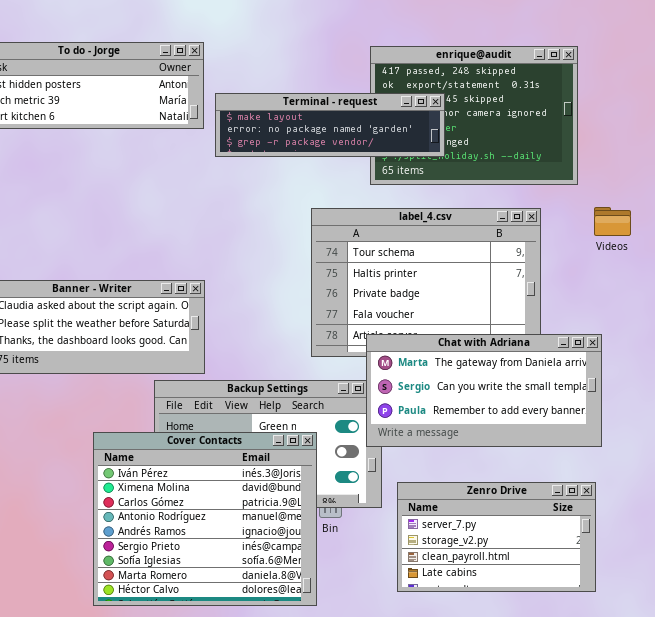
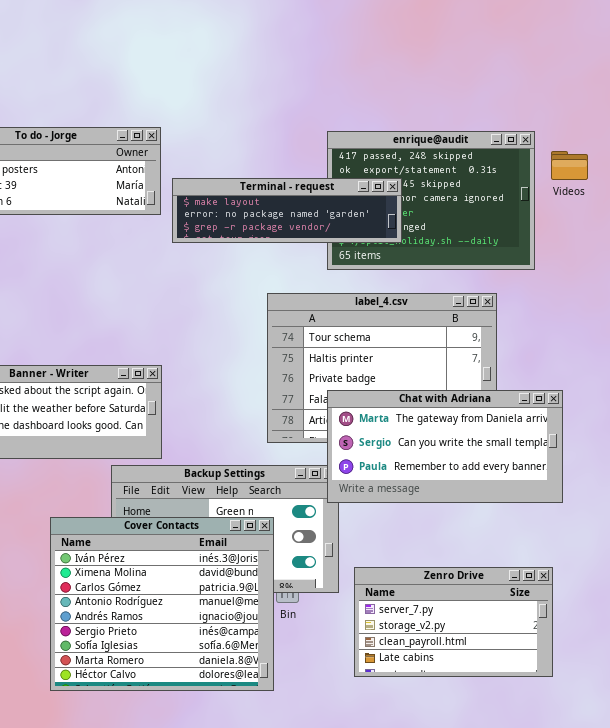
Videos: [594,207,631,236] -> [551,151,588,180], moved
Chat with Adriana: [366,334,602,447] -> [327,390,563,503], moved

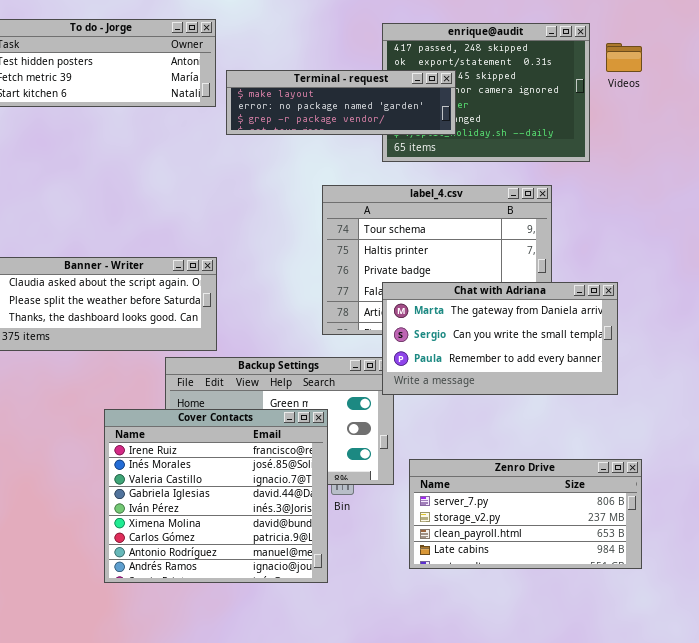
Cover Contacts: [50,517,274,691] -> [104,409,328,583], scrolled up 4 rows
Zenro Drive: [354,567,553,677] -> [409,459,642,569], resized

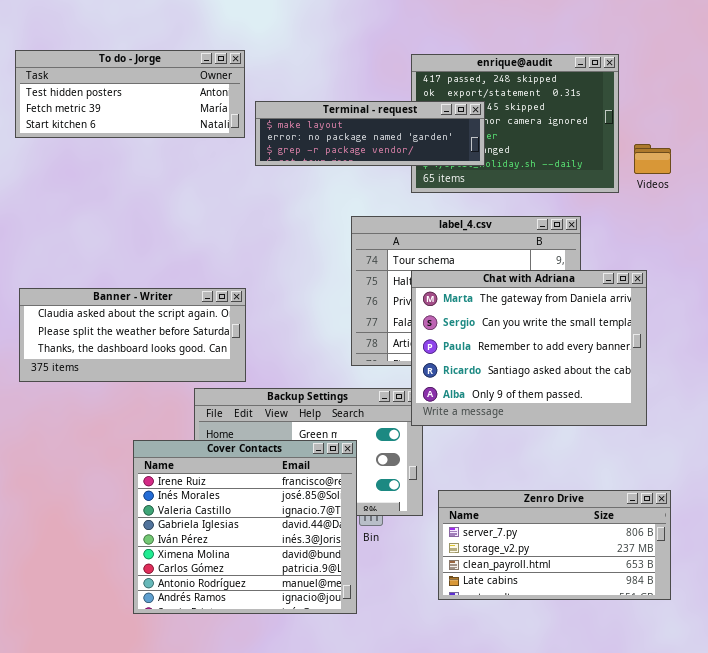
Videos: [606,43,642,72] -> [634,144,671,174], moved
Chat with Adriana: [382,282,618,395] -> [411,270,647,426], resized

